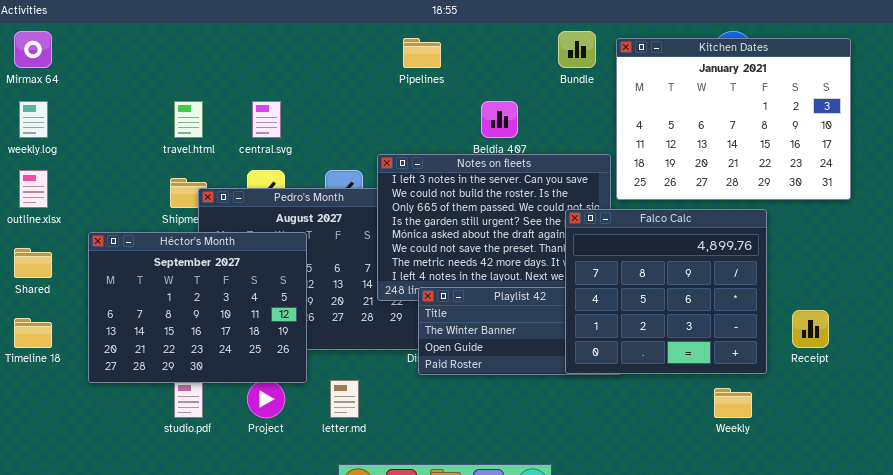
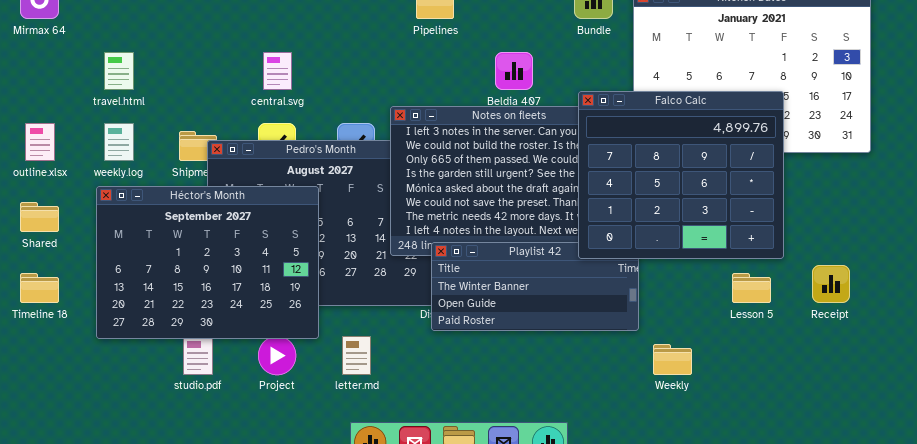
weekly.log: [19,101,48,138] -> [104,123,134,161], moved
travel.html: [174,101,203,138] -> [104,52,134,90], moved
Falco Calc: [565,209,767,374] -> [578,91,784,259], moved
Weekly: [714,388,752,418] -> [653,344,692,375], moved

